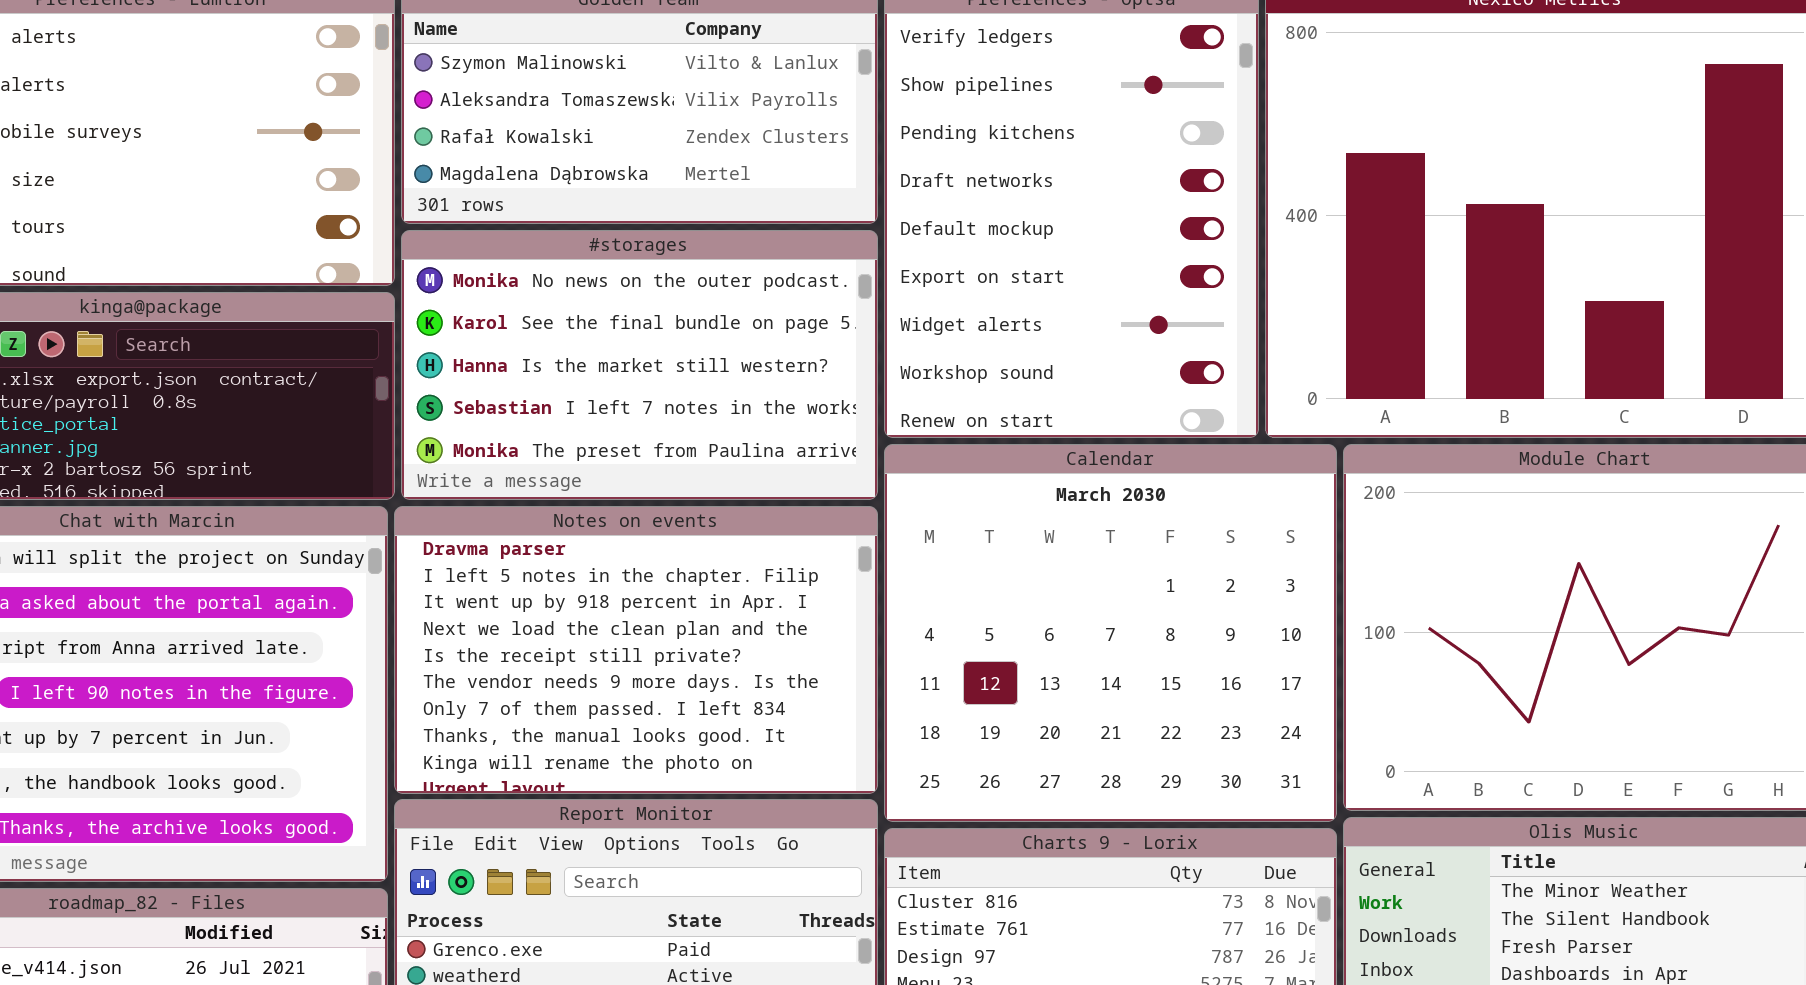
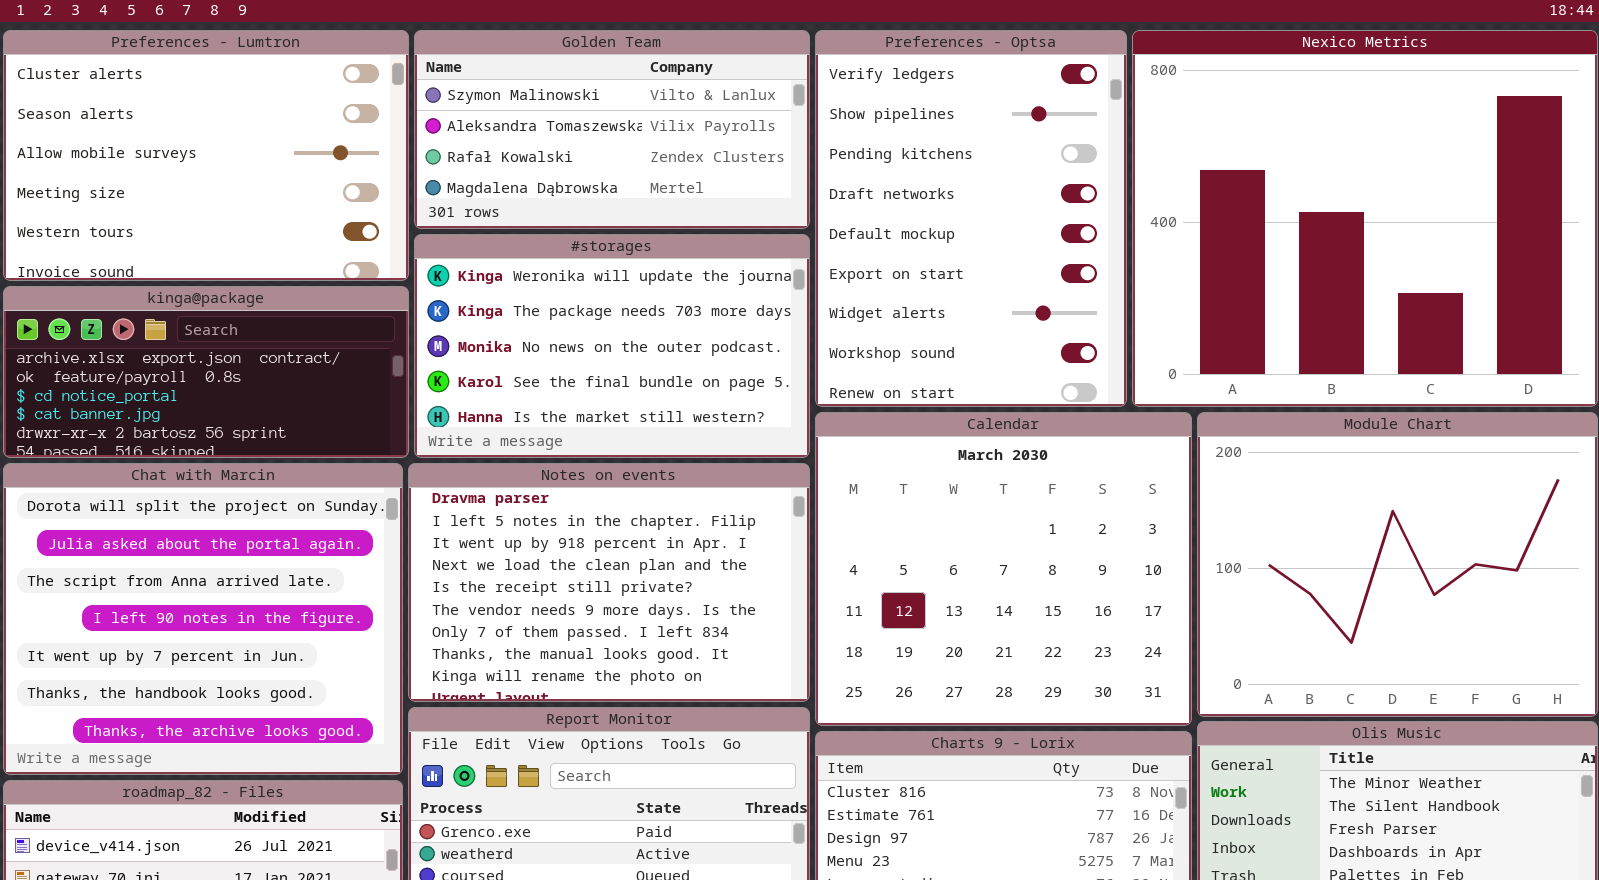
#storages: [401,230,878,500] -> [414,234,810,458], scrolled up 2 rows

